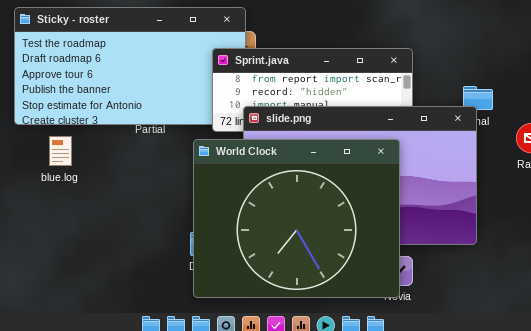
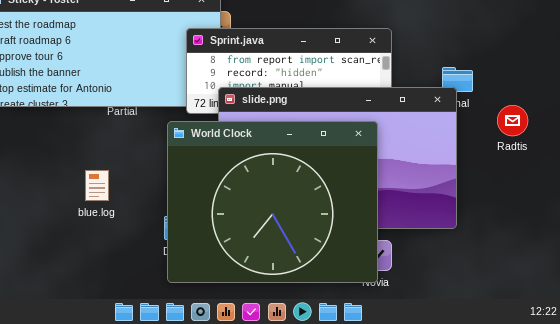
blue.log: [49,136,72,166] -> [85,170,109,201], moved

